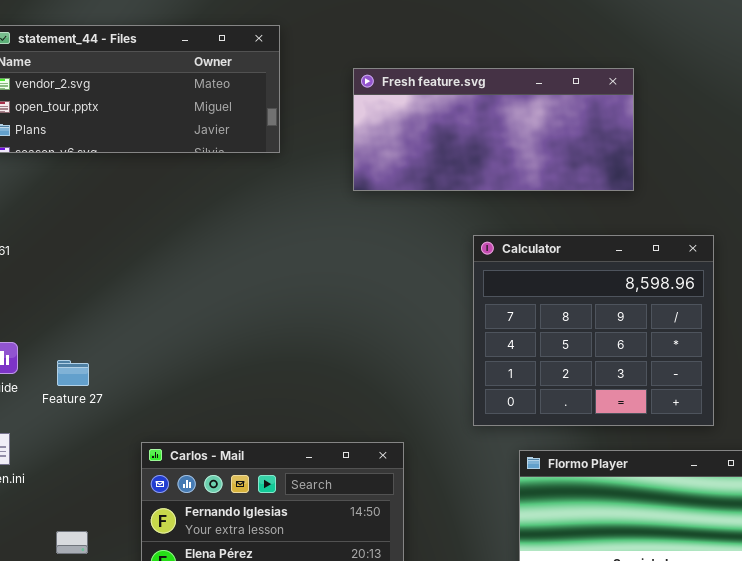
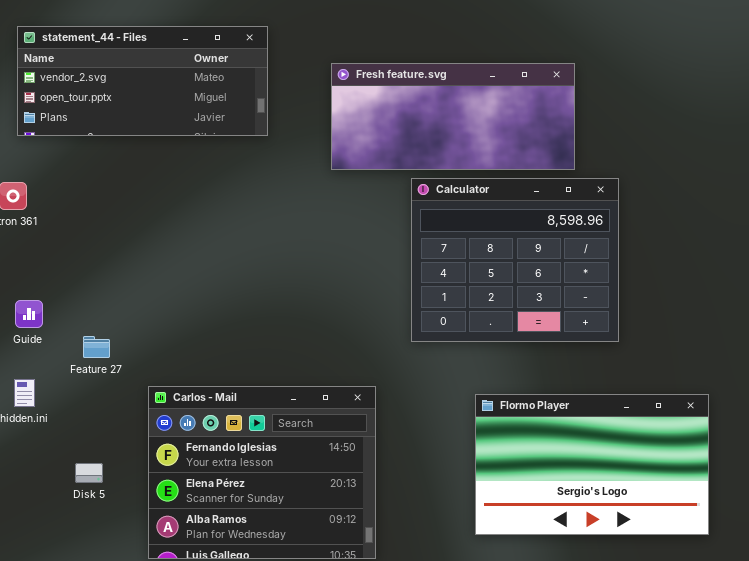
Calculator: [473,235,714,426] -> [411,178,619,342], moved
Feature 27: [57,360,89,386] -> [83,336,110,358], moved

